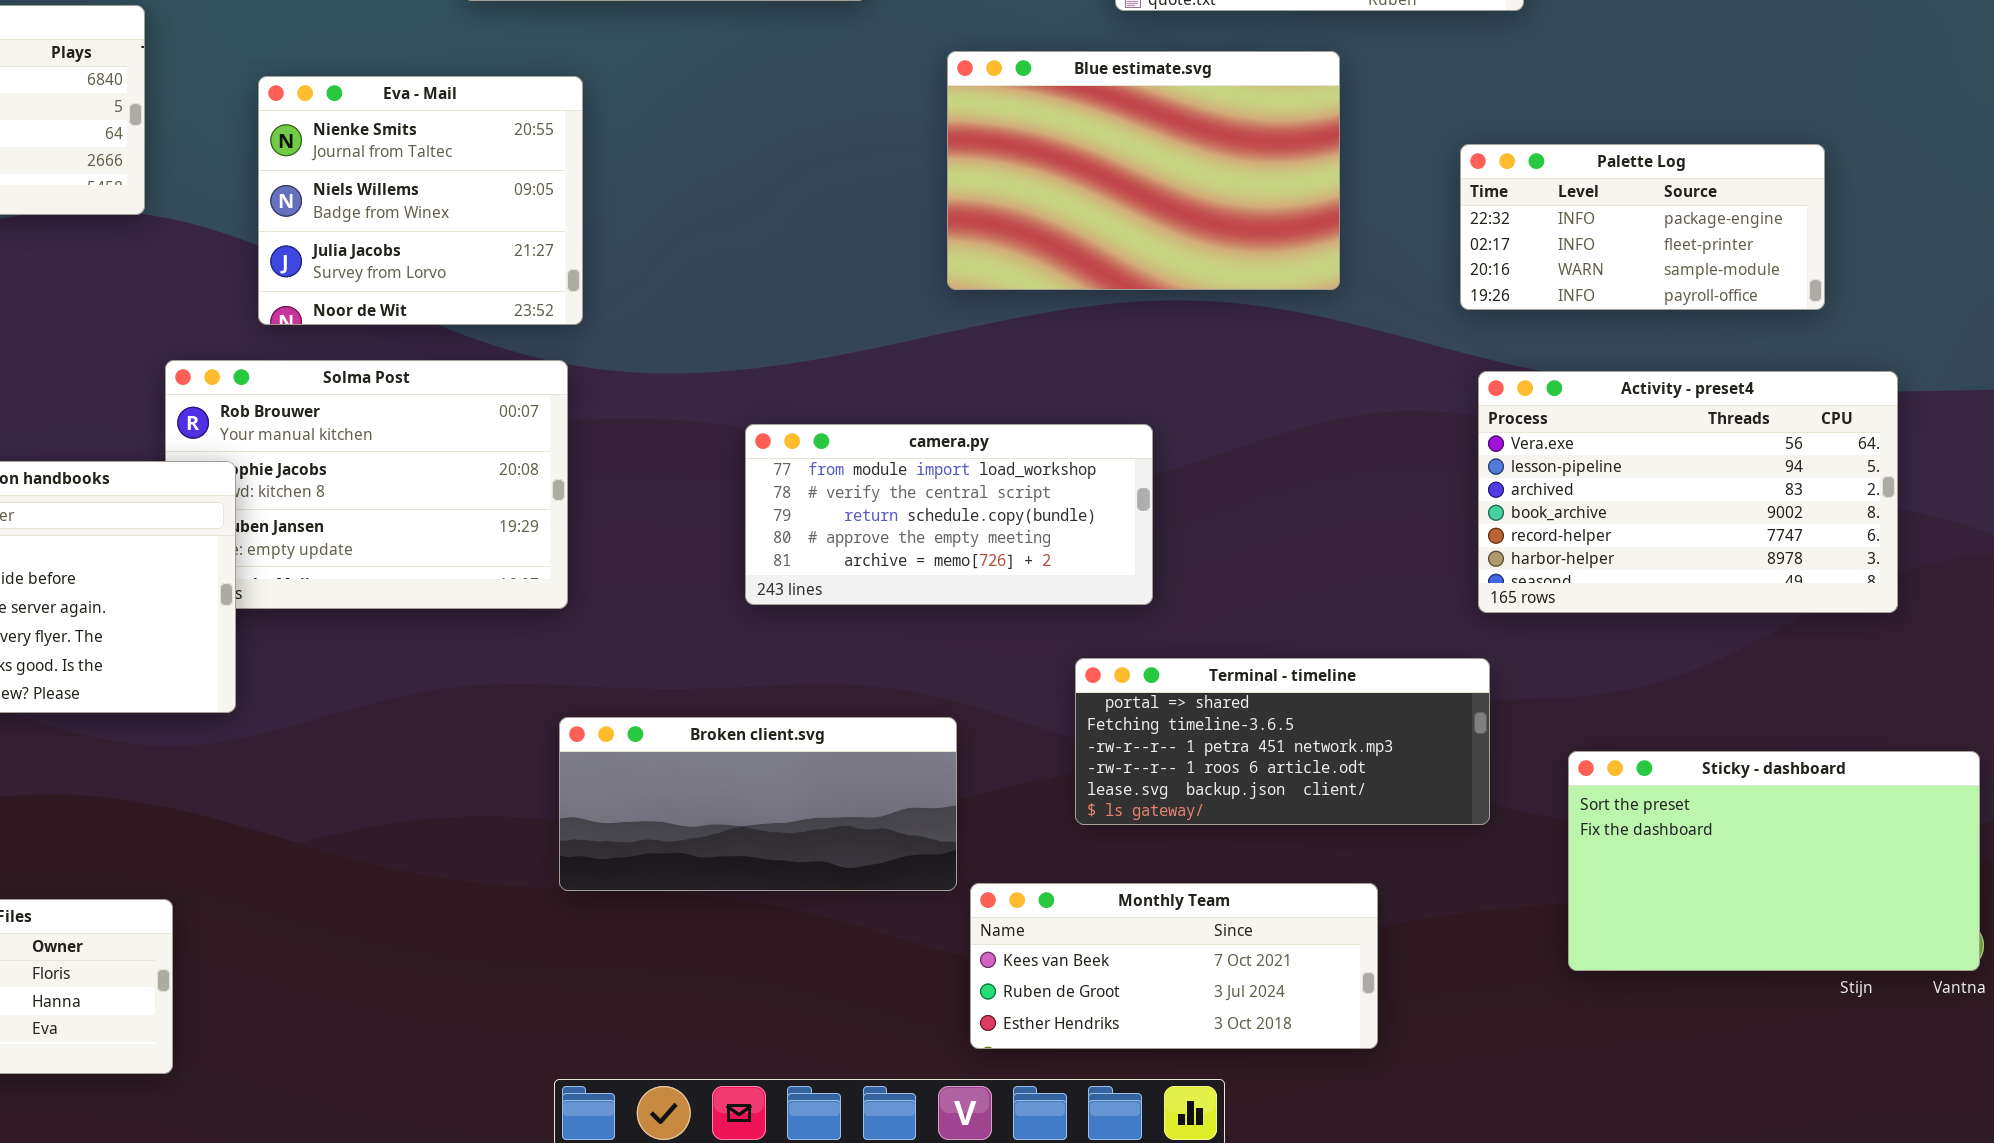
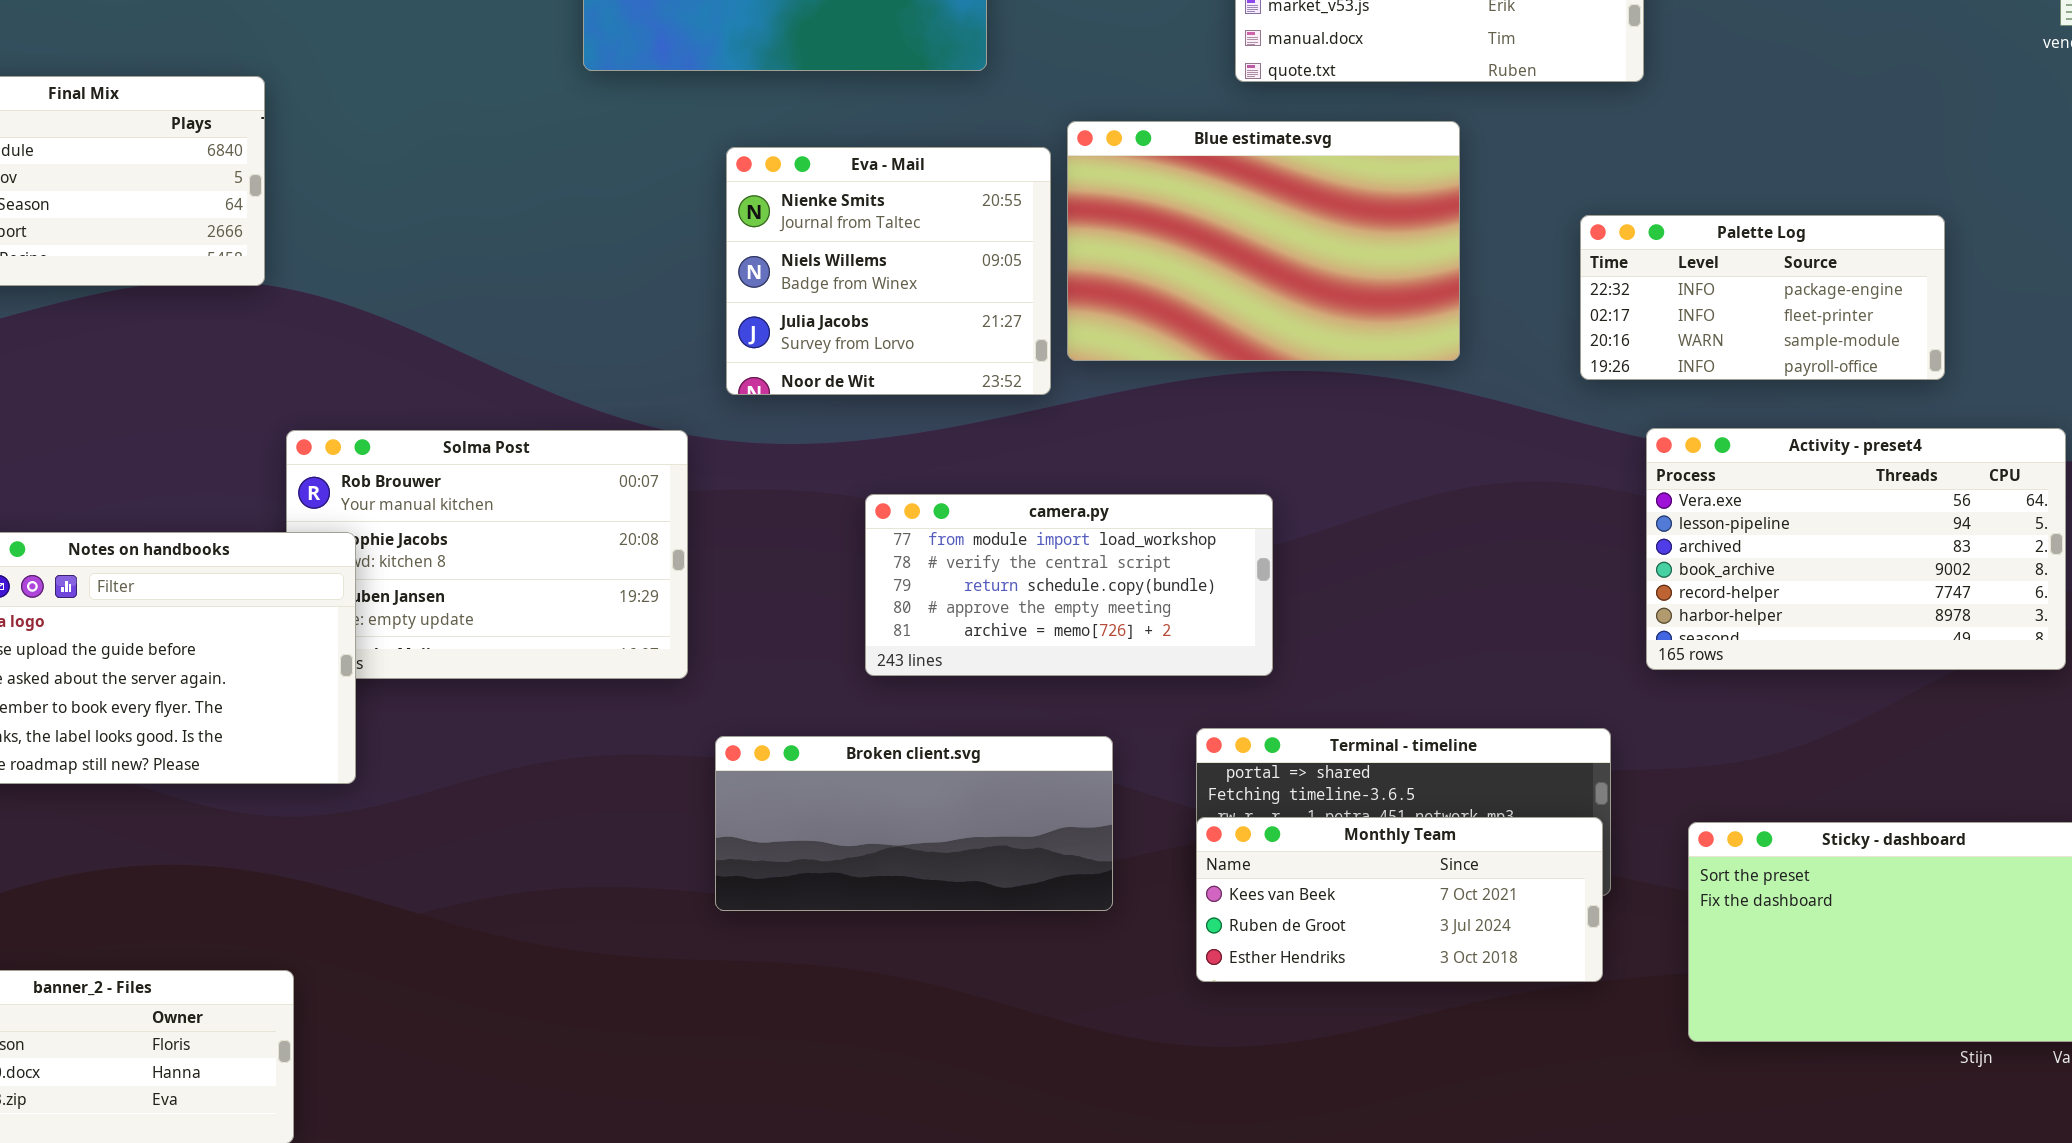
Eva - Mail: [258,76,583,325] -> [726,147,1051,395], moved
Activity - preset4: [1478,371,1898,613] -> [1646,428,2066,670], moved
Broken client.svg: [559,717,957,891] -> [715,736,1113,911], moved
Monthly Team: [970,883,1378,1049] -> [1196,817,1603,982], moved

